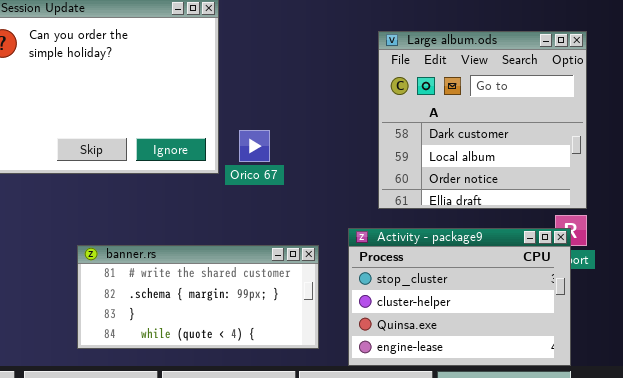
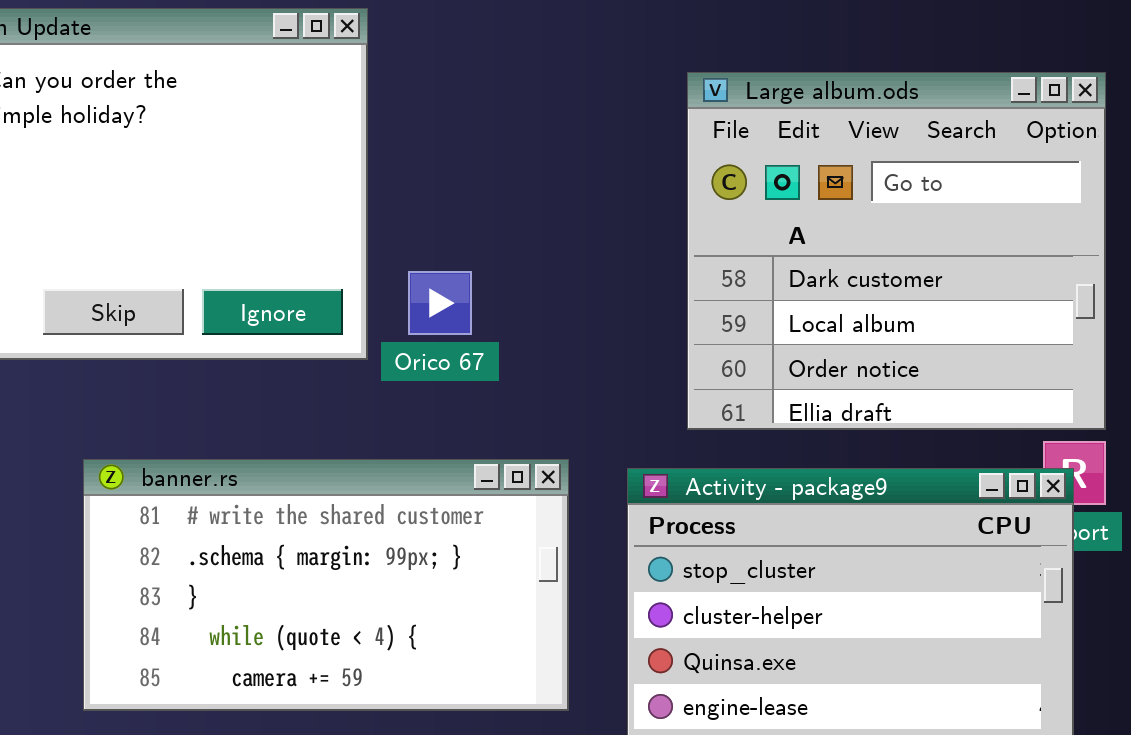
banner.rs: [77,245,319,349] -> [83,459,569,711], resized

